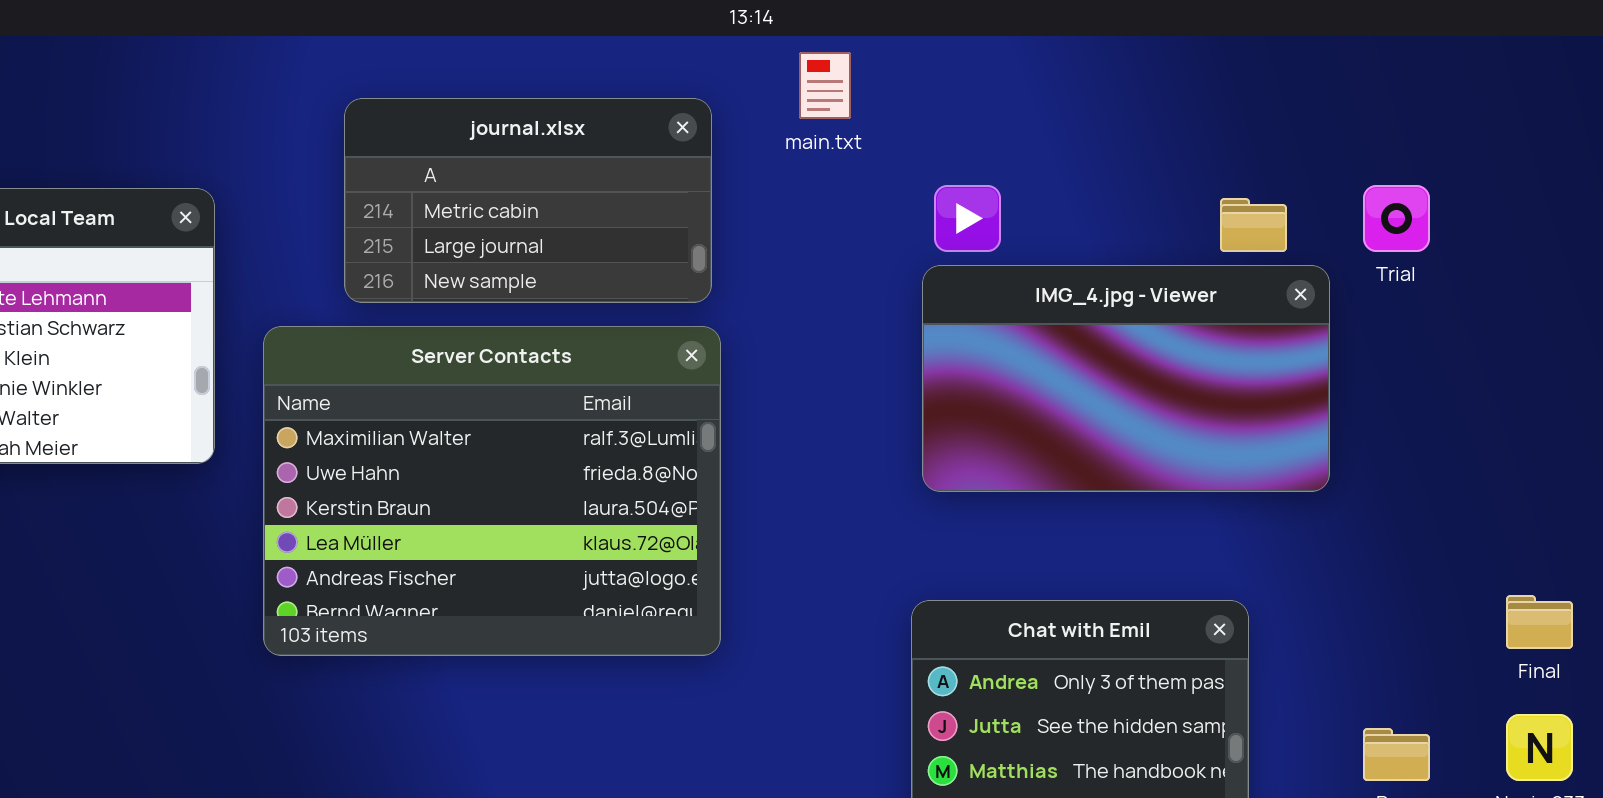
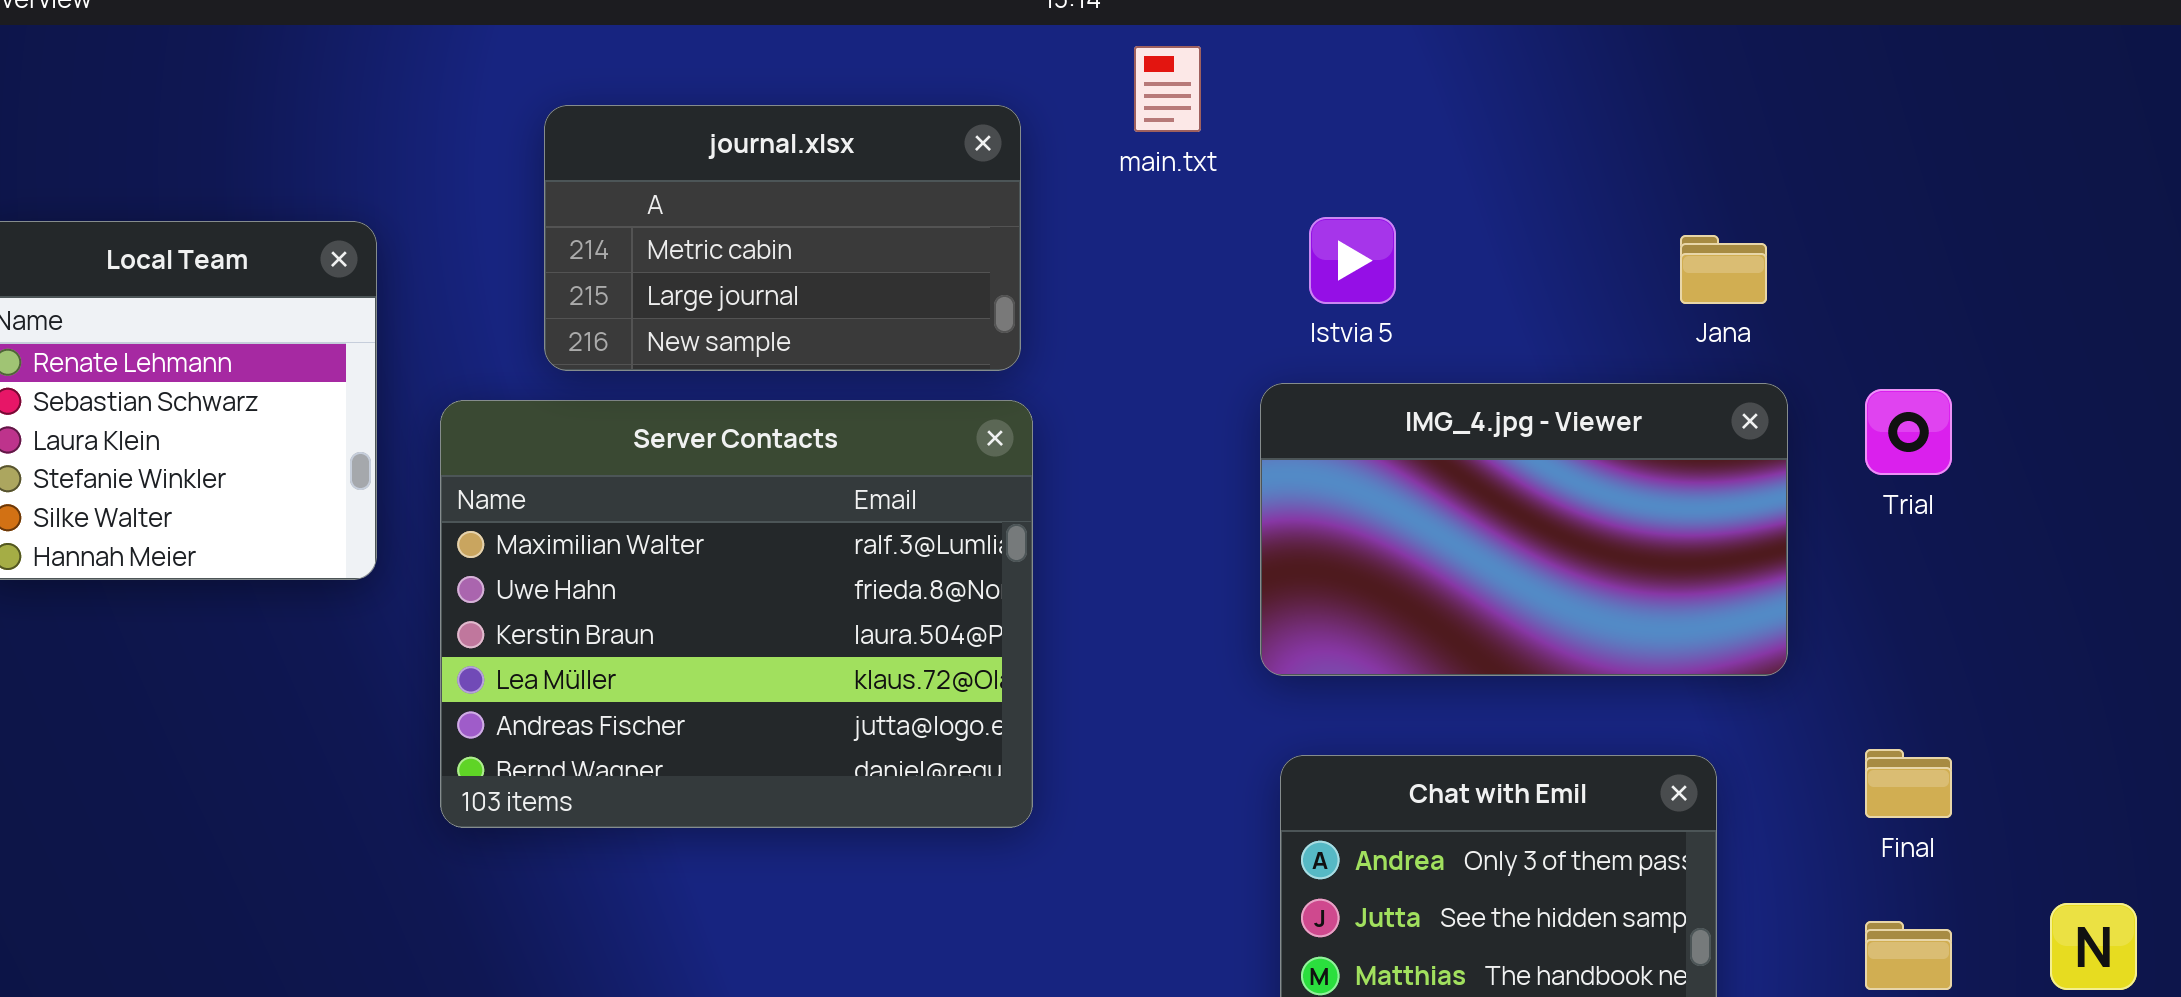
Trial: [1363,185,1430,252] -> [1865,389,1952,475], moved
IMG_4.jpg - Viewer: [922,265,1330,492] -> [1260,383,1788,676], moved
Final: [1506,595,1573,649] -> [1865,749,1952,818], moved

